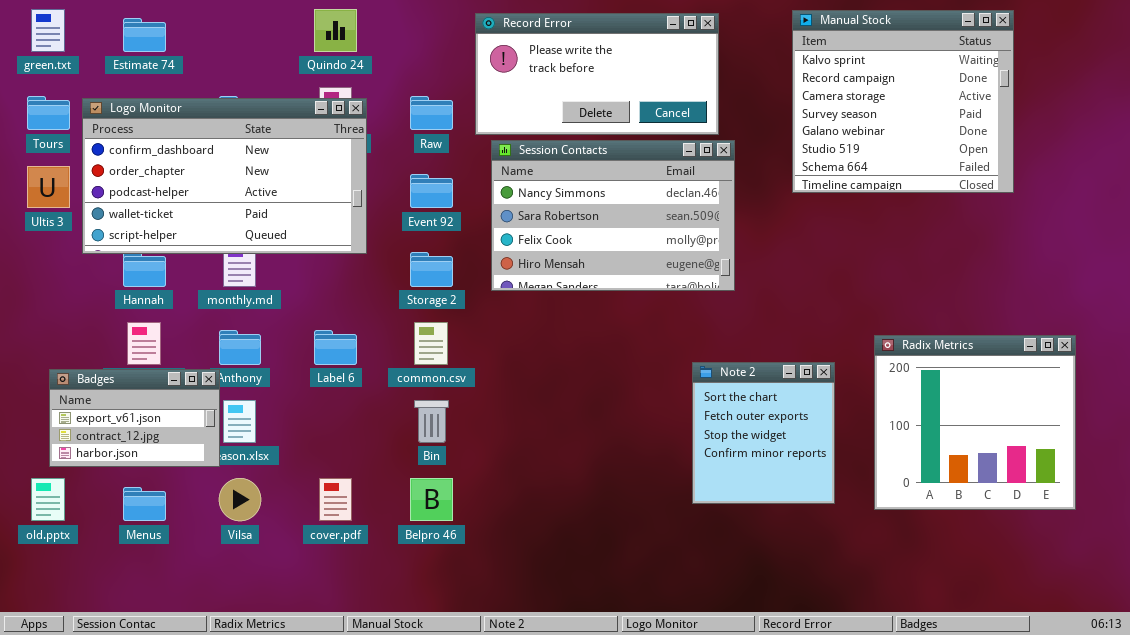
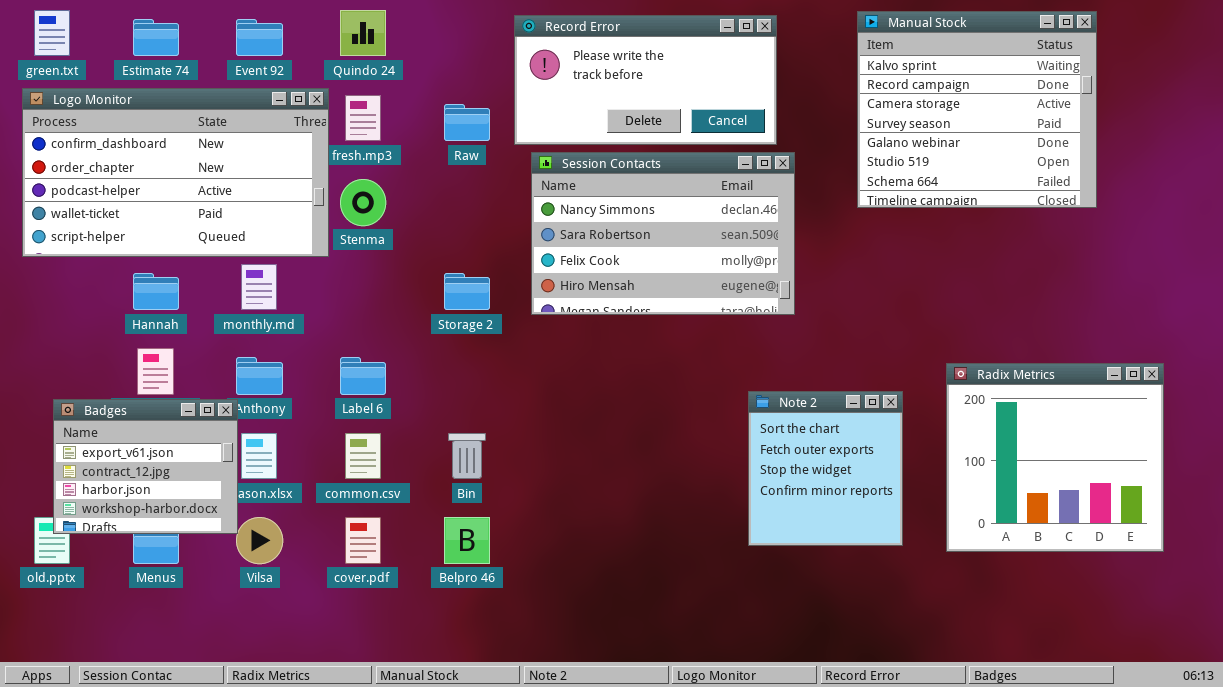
Logo Monitor: [82,98,367,254] -> [22,88,329,257], moved
Event 92: [410,174,453,208] -> [236,19,283,56], moved
common.csv: [414,322,448,365] -> [345,433,381,479], moved
Badges: [49,369,220,467] -> [53,399,238,534], resized

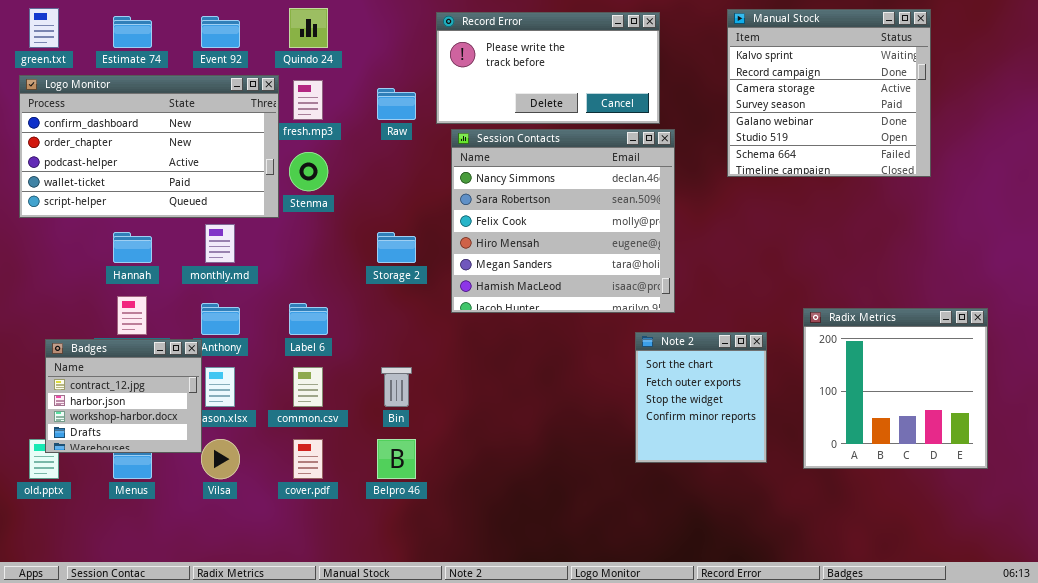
Session Contacts: [531,152,795,315] -> [451,129,675,313], resized
Badges: [53,399,238,534] -> [45,339,202,453], scrolled down 1 row

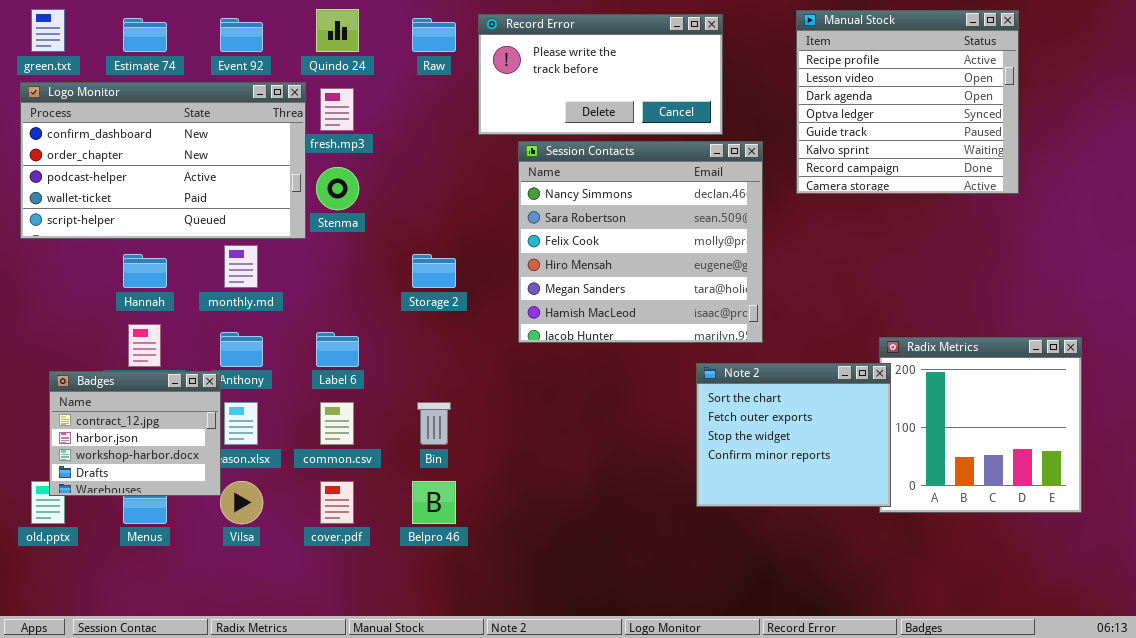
Manual Stock: [727,9,931,177] -> [796,10,1019,194], scrolled up 5 rows
Raw: [377,88,416,120] -> [412,18,456,52], moved
Session Contacts: [451,129,675,313] -> [518,141,763,343], moved
Note 2: [635,332,767,463] -> [696,363,891,507], resized

